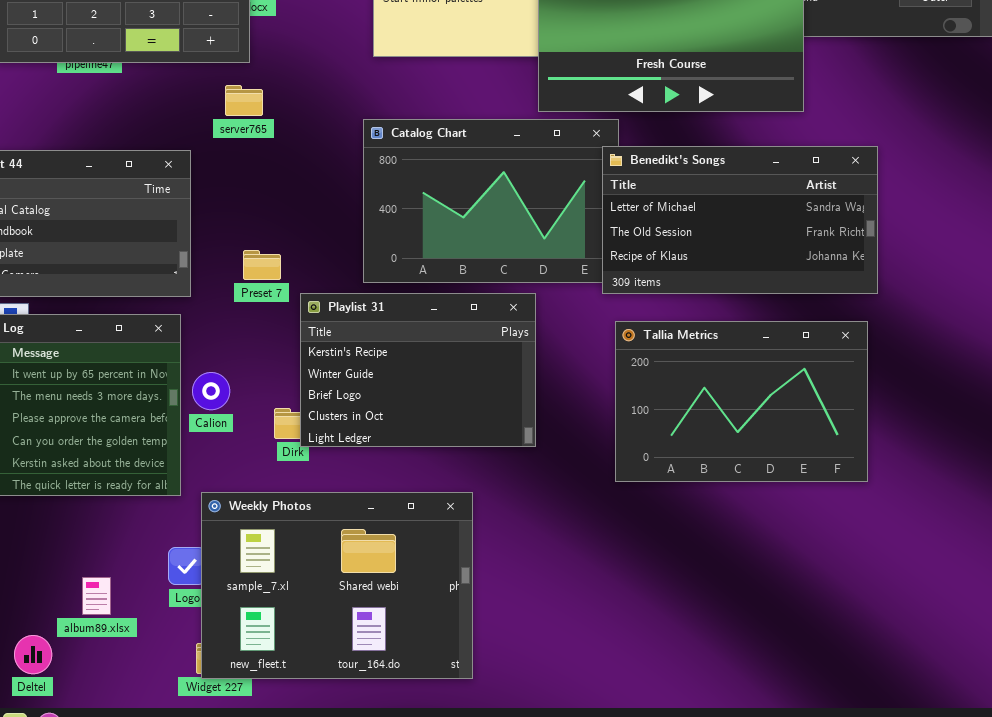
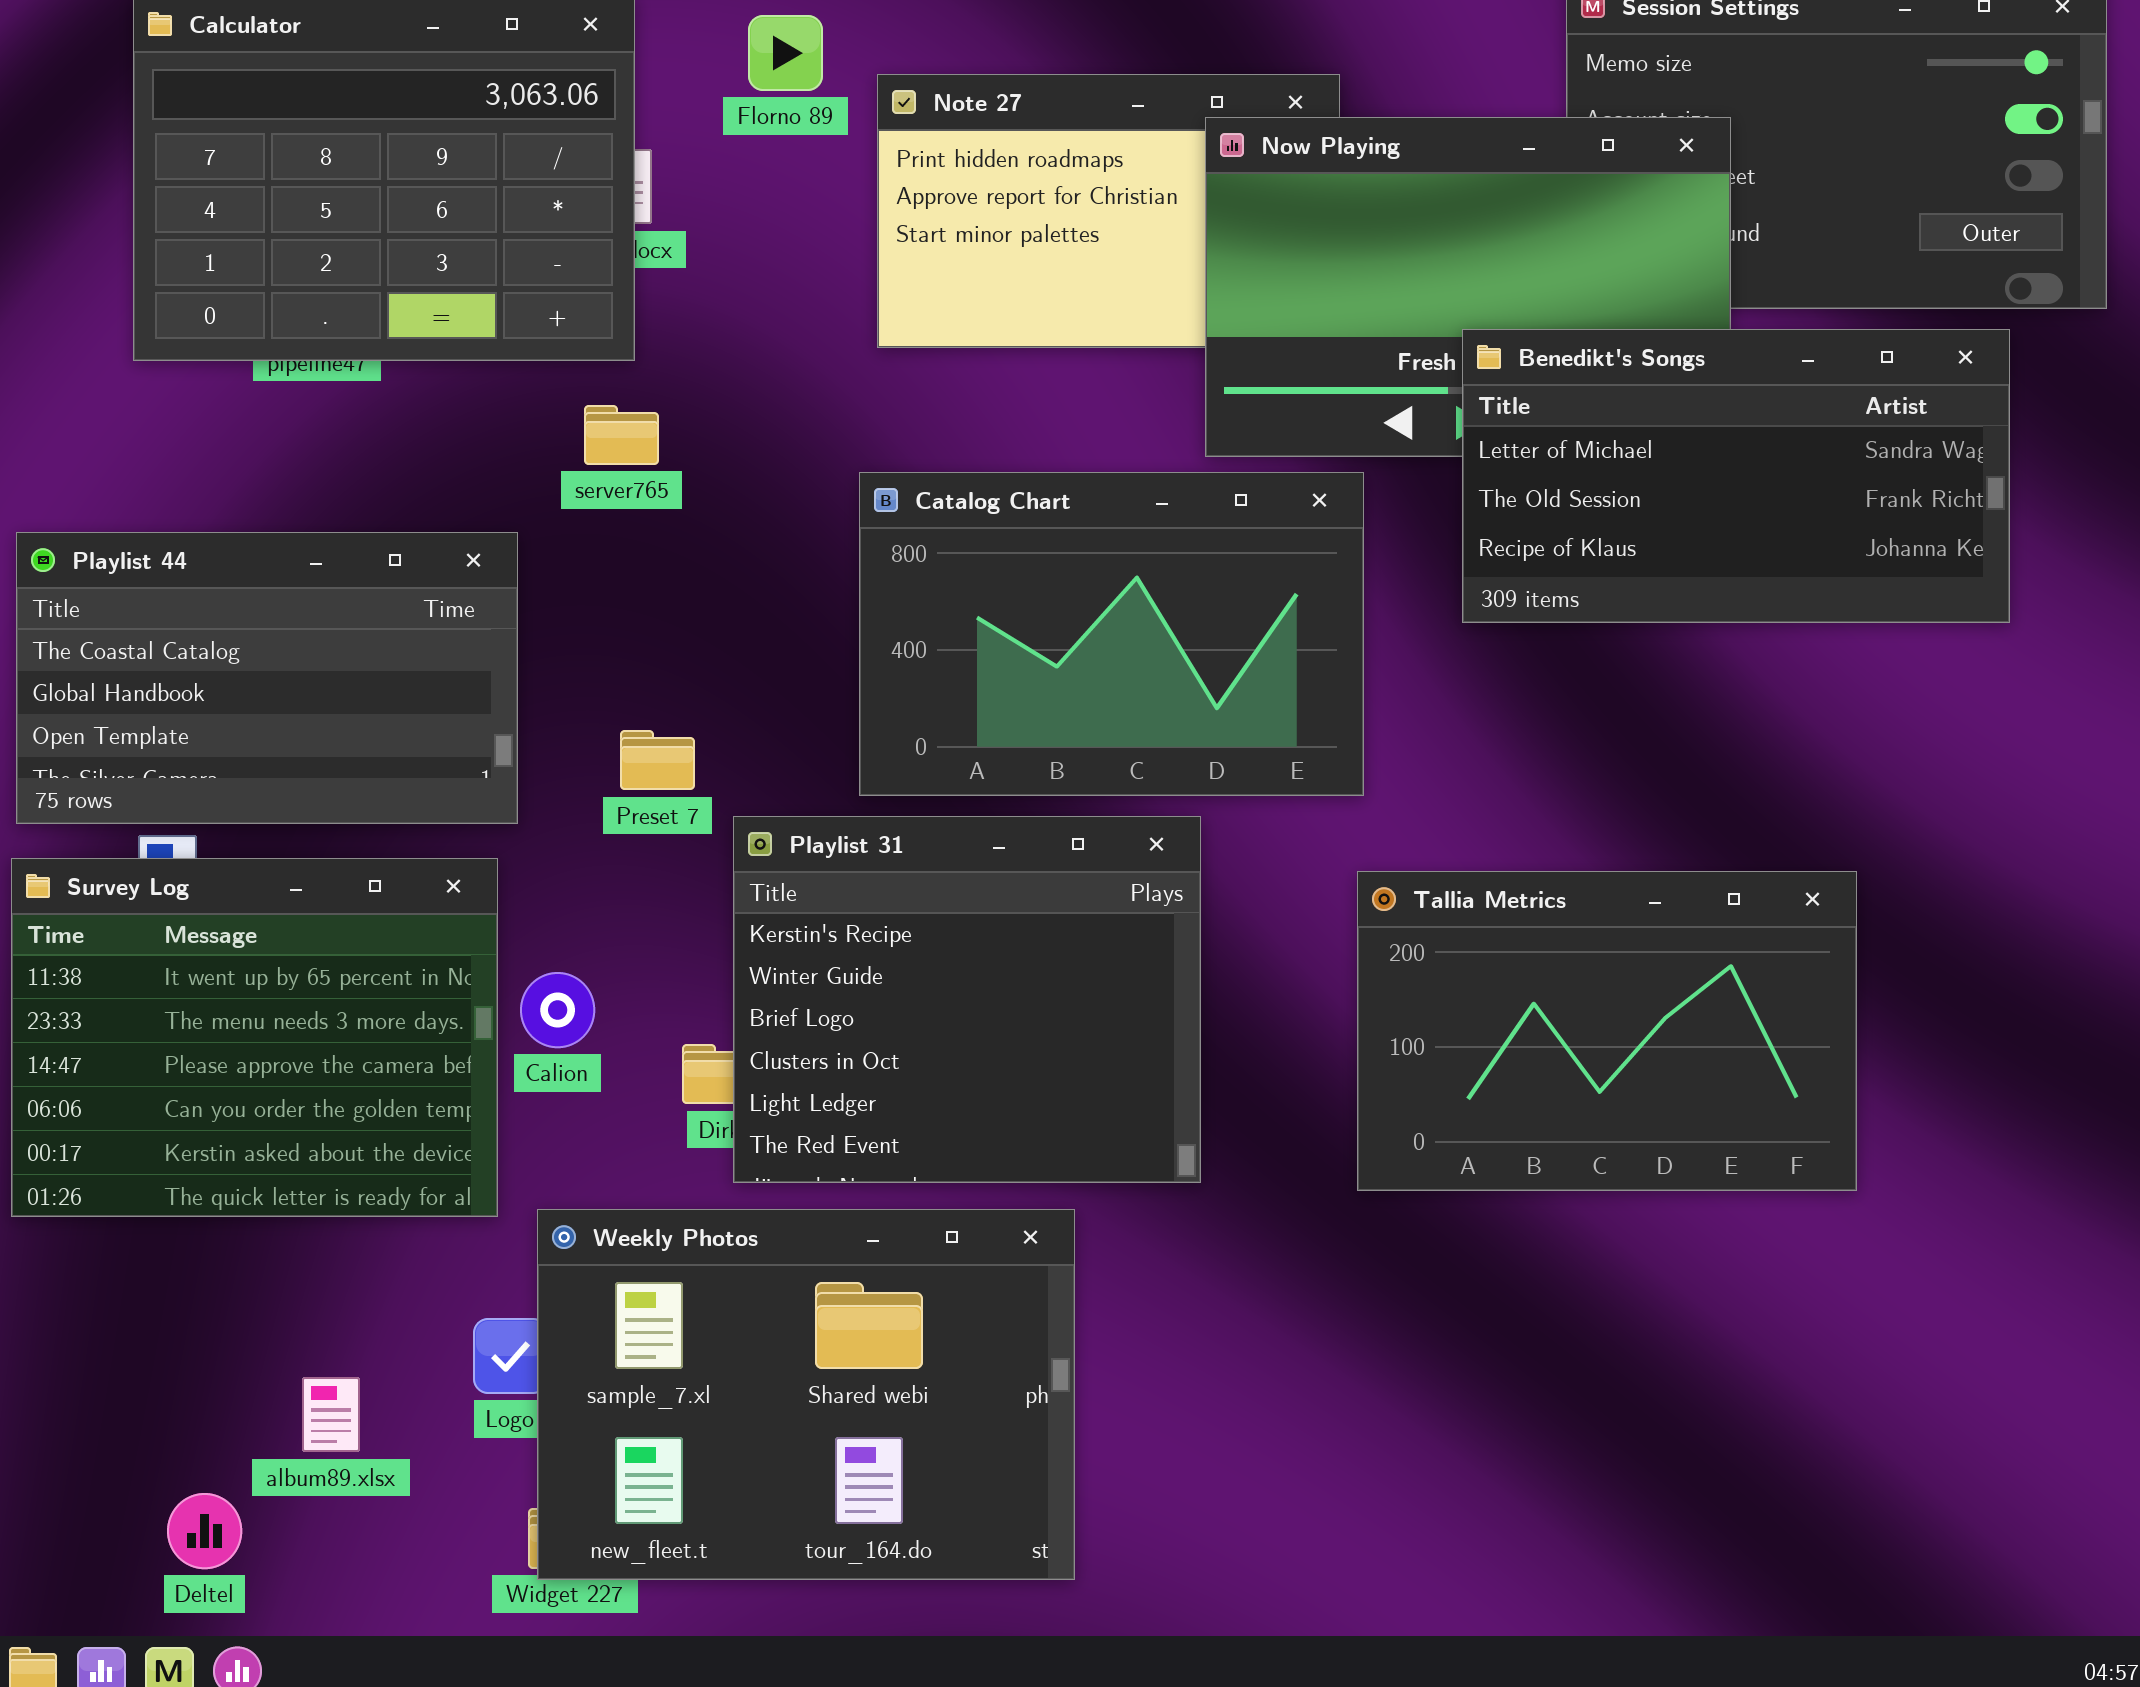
Benedikt's Songs: [602,146,878,294] -> [1462,329,2010,623], moved
Playlist 31: [300,293,536,447] -> [733,816,1201,1183], resized

